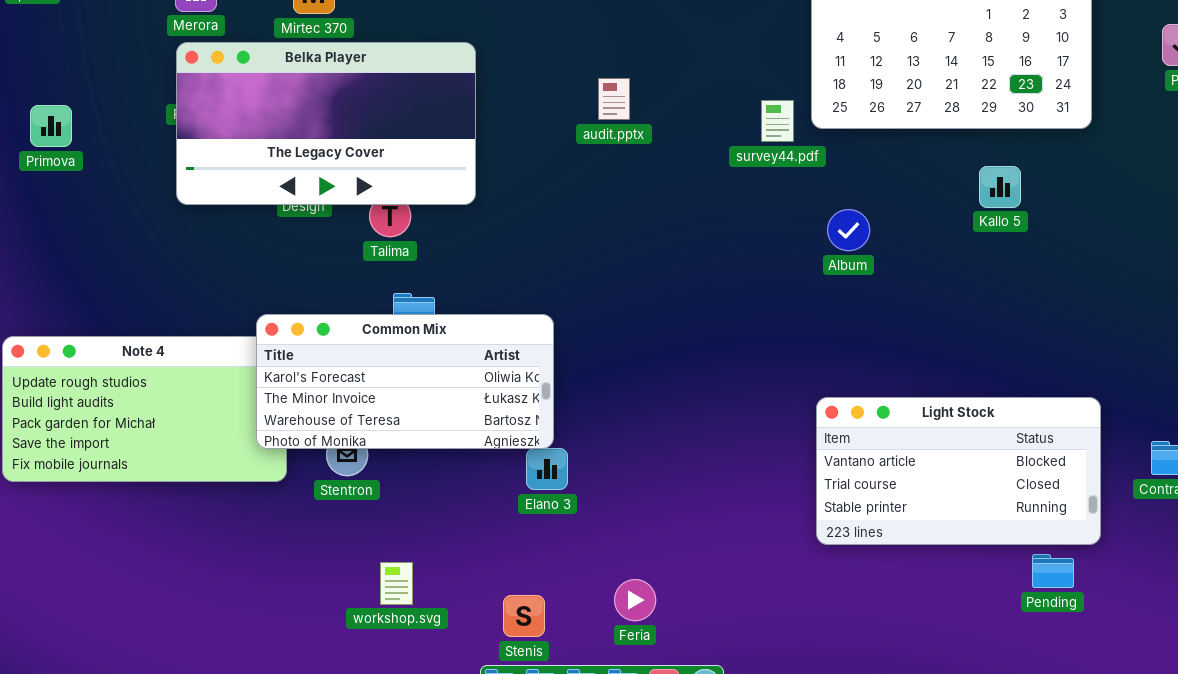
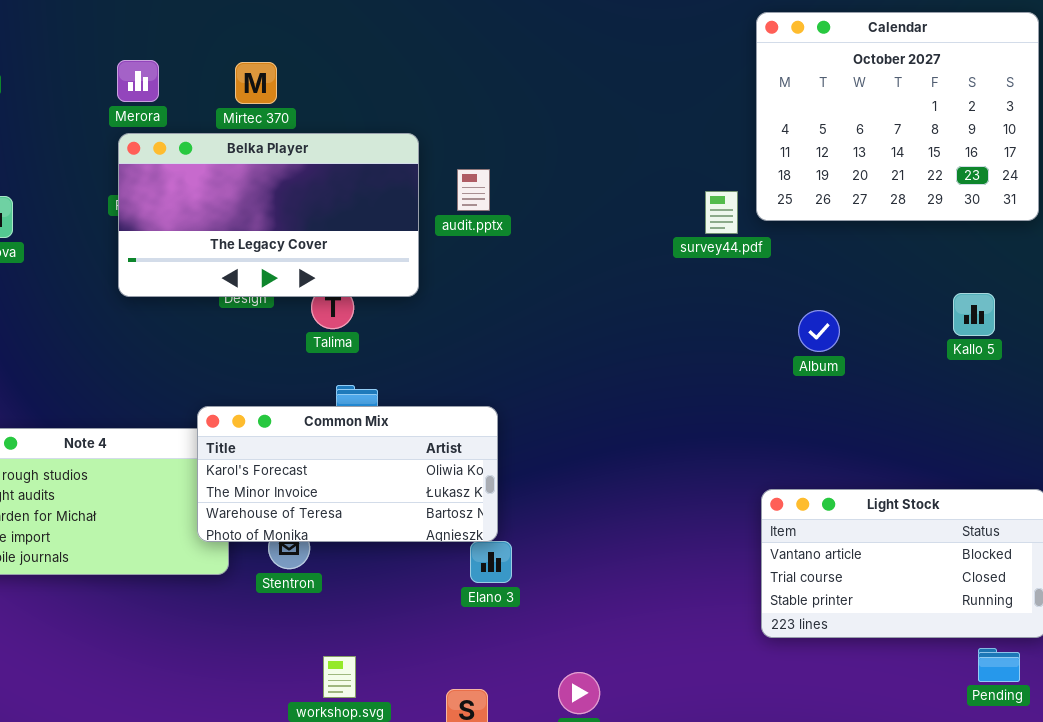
audit.pptx: [598,78,630,120] -> [457,169,490,211], moved
Kallo 5: [979,166,1021,208] -> [953,293,995,336], moved
Album: [827,209,870,251] -> [798,310,840,352], moved

